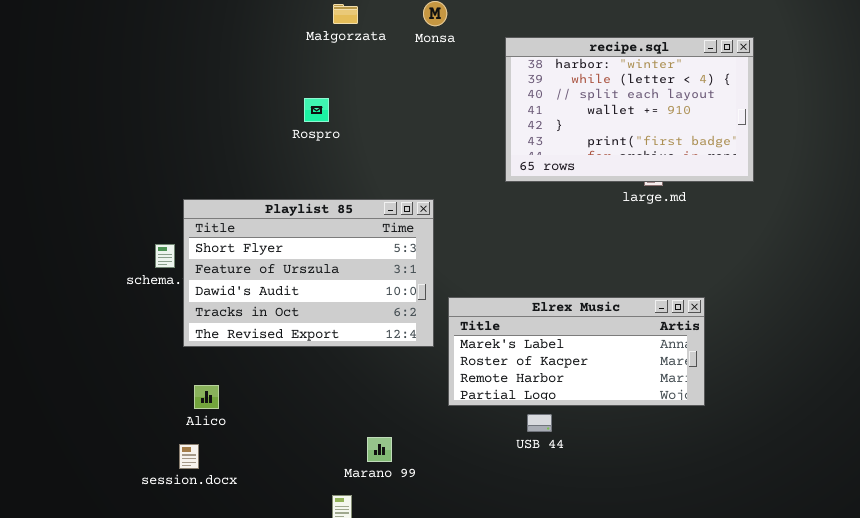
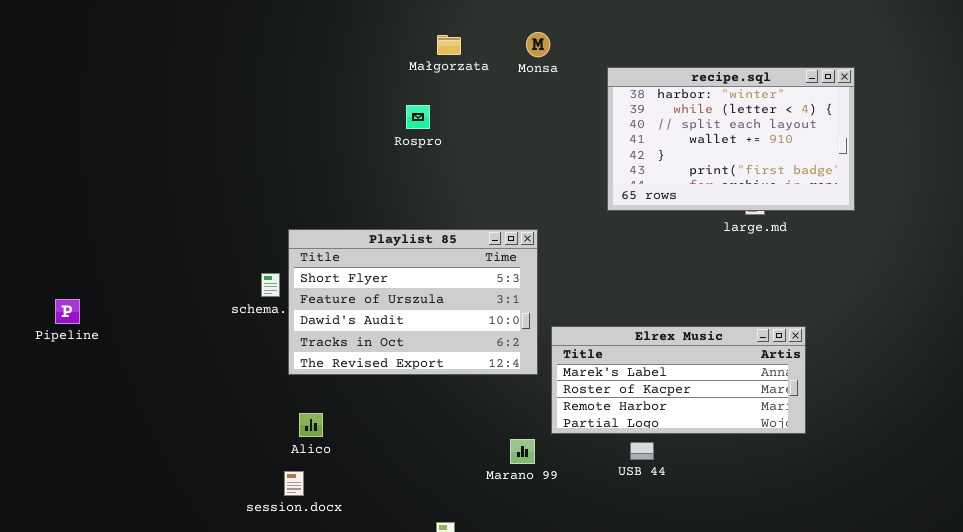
Rospro: [304,98,329,122] -> [406,105,430,129], moved
Marano 99: [367,437,392,462] -> [510,439,535,464], moved

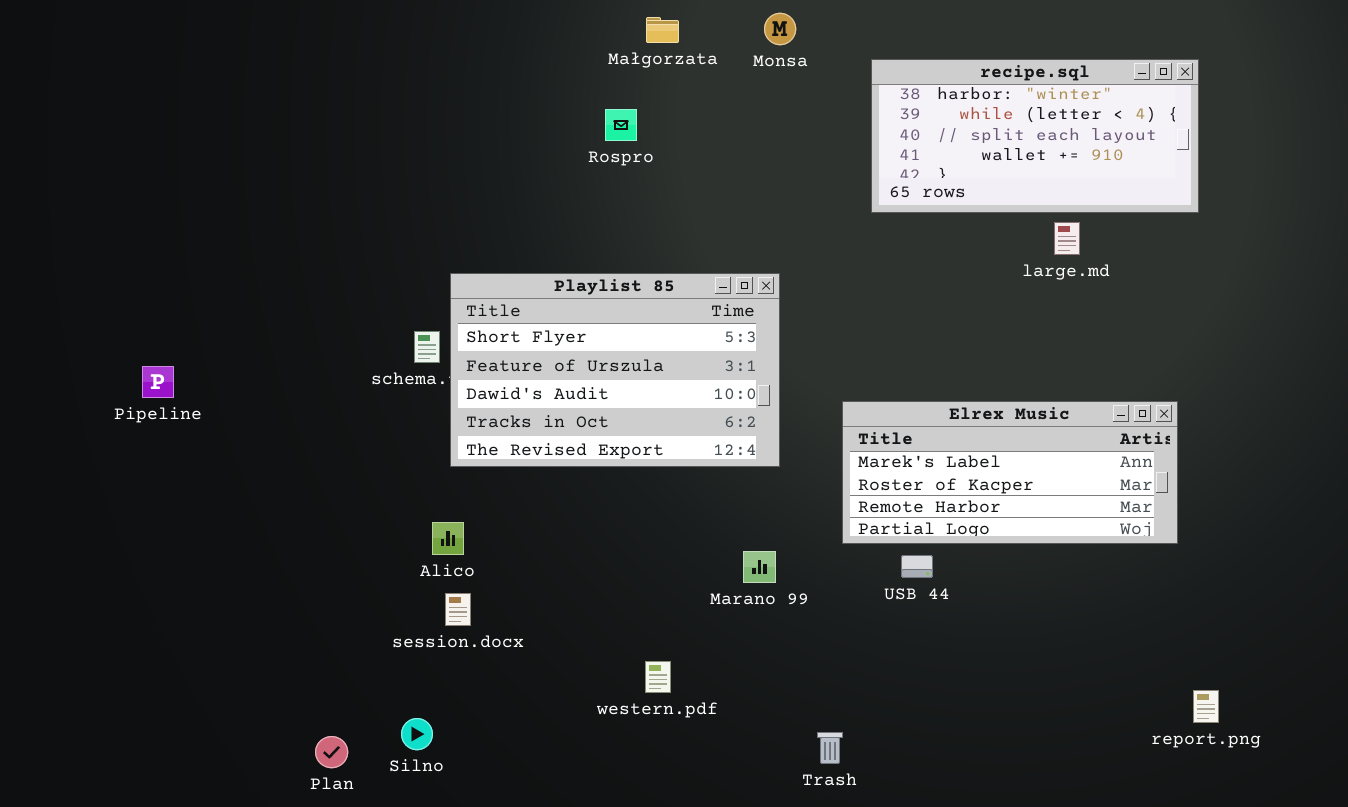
recipe.sql: [607,67,855,211] -> [871,59,1199,213], resized
Elrex Music: [551,326,806,434] -> [842,401,1178,544], moved
Alico: [299,413,323,437] -> [432,522,464,555], moved

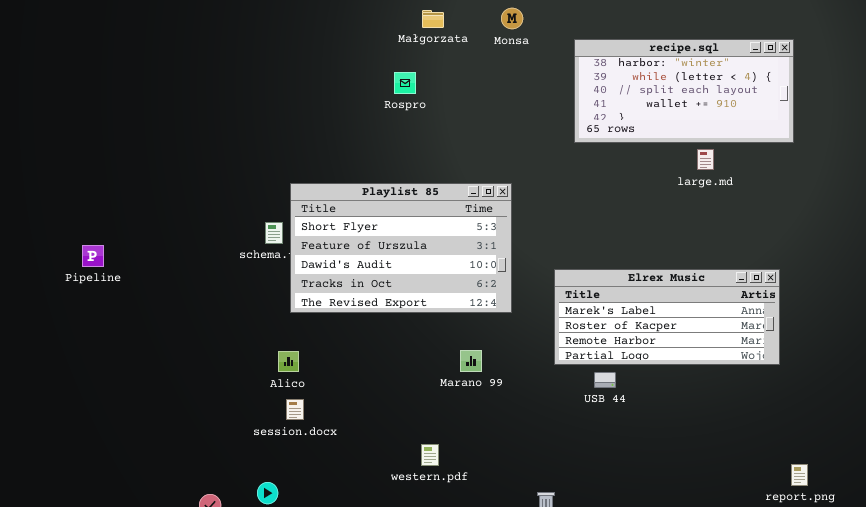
Marano 99: [743,551,776,583] -> [460,350,482,372], moved

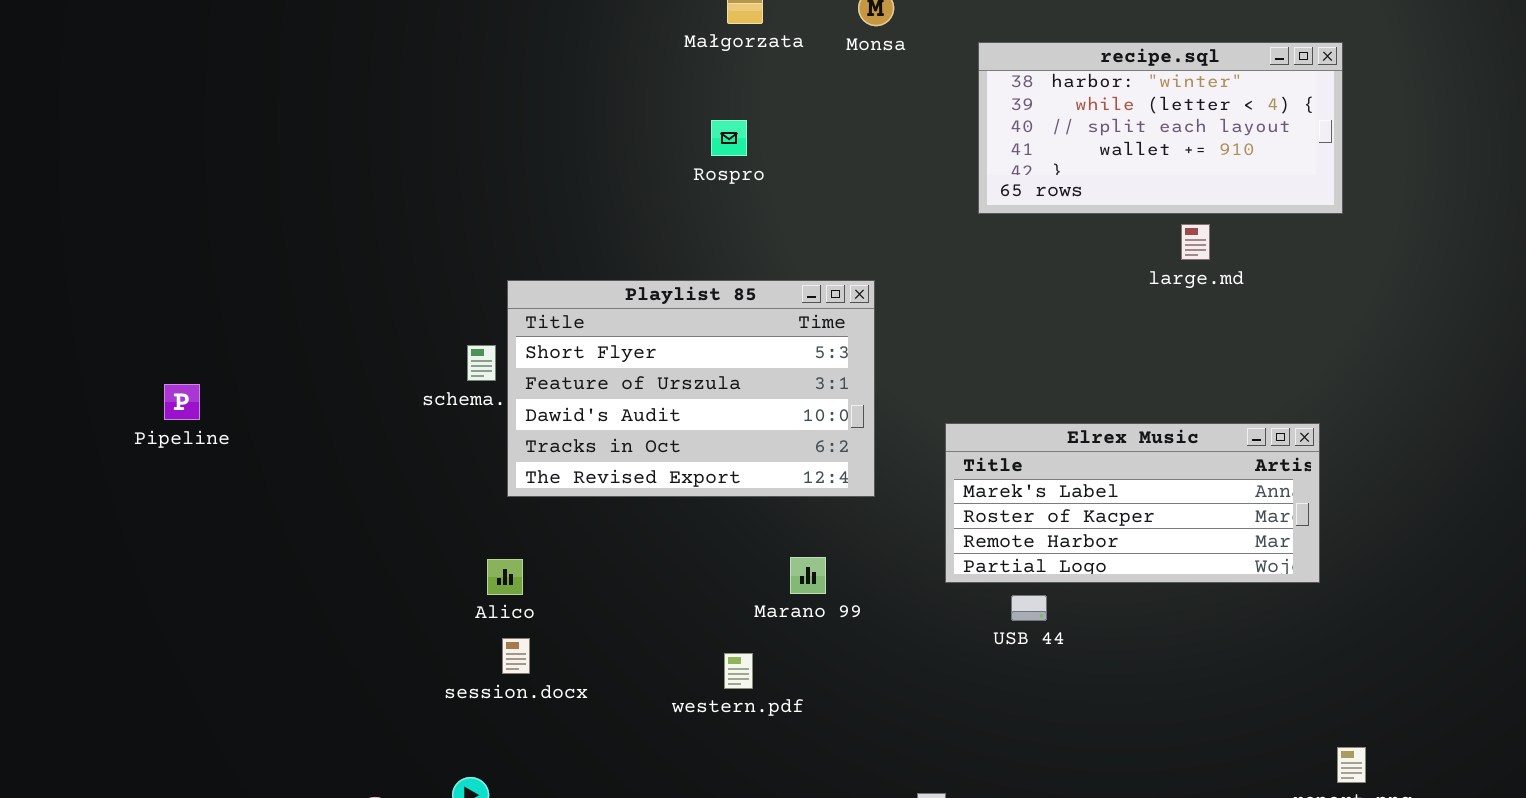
Rospro: [394,72,416,94] -> [711,120,747,156], moved
western.pdf: [421,444,439,466] -> [724,653,753,689], moved

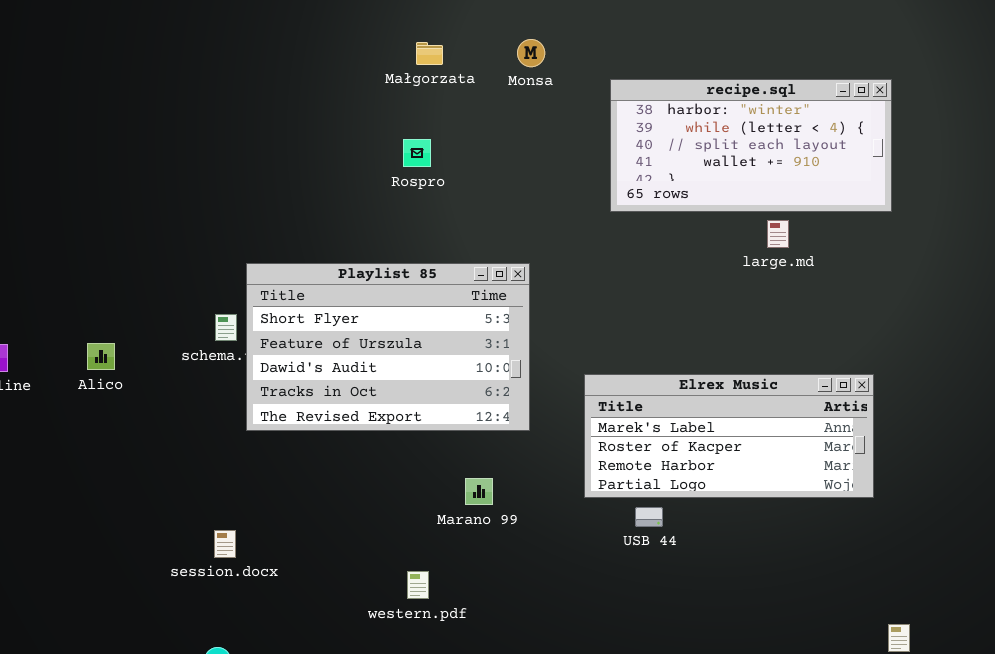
Alico: [487,559,523,595] -> [87,343,115,370], moved
session.docx: [502,638,530,674] -> [214,530,236,558], moved
western.pdf: [724,653,753,689] -> [407,571,429,599], moved

